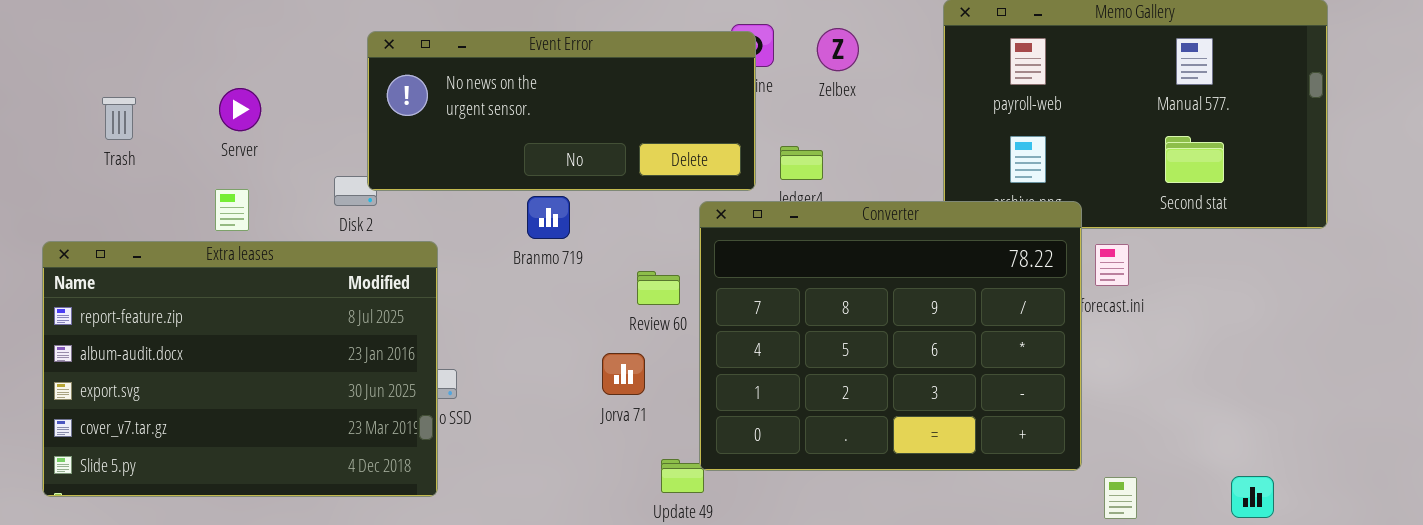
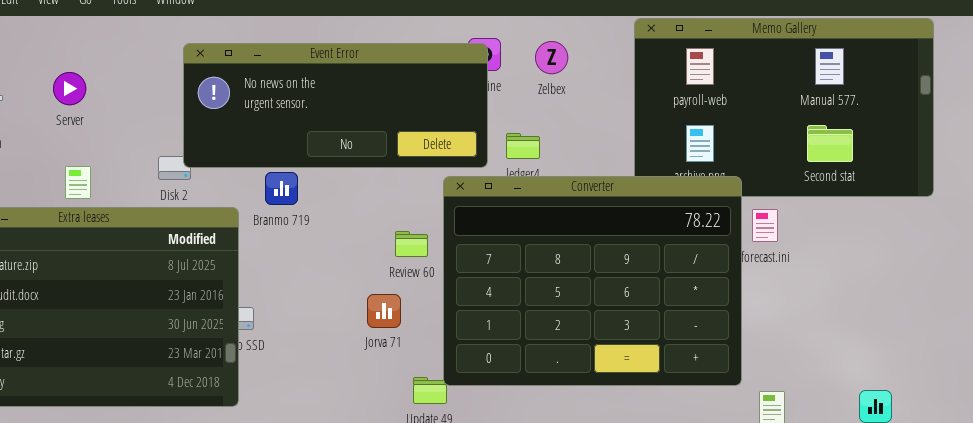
Server: [219,88,261,131] -> [53,72,86,105], moved
Branmo 719: [527,196,570,239] -> [265,172,298,205], moved

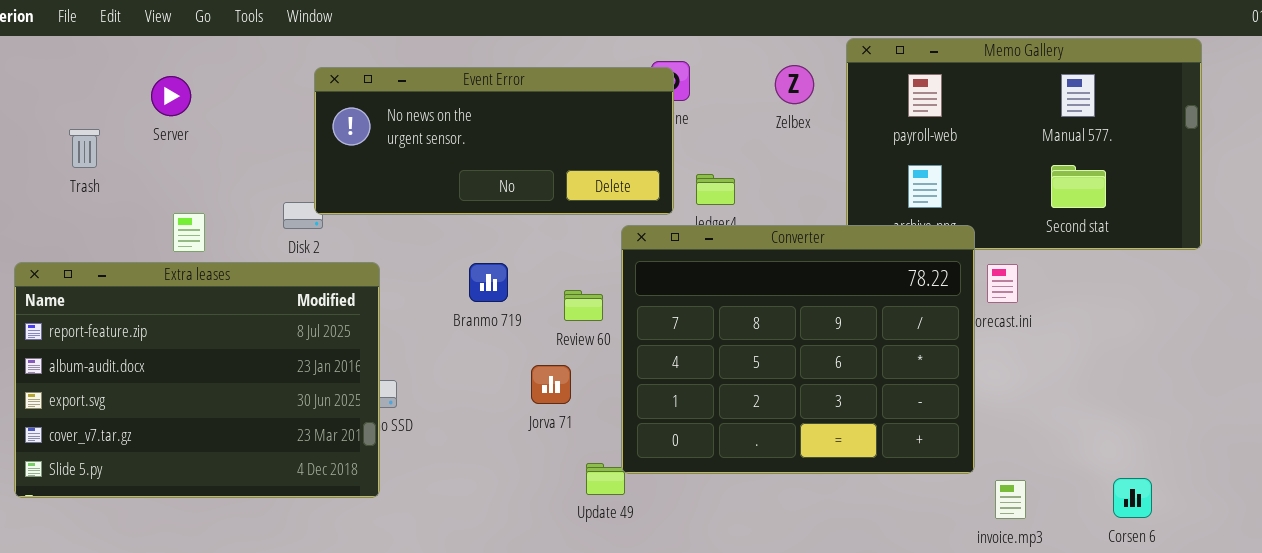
Zelbex: [535,41,568,74] -> [775,65,814,104], moved
Server: [53,72,86,105] -> [151,76,191,116], moved
Branmo 719: [265,172,298,205] -> [469,263,508,302], moved

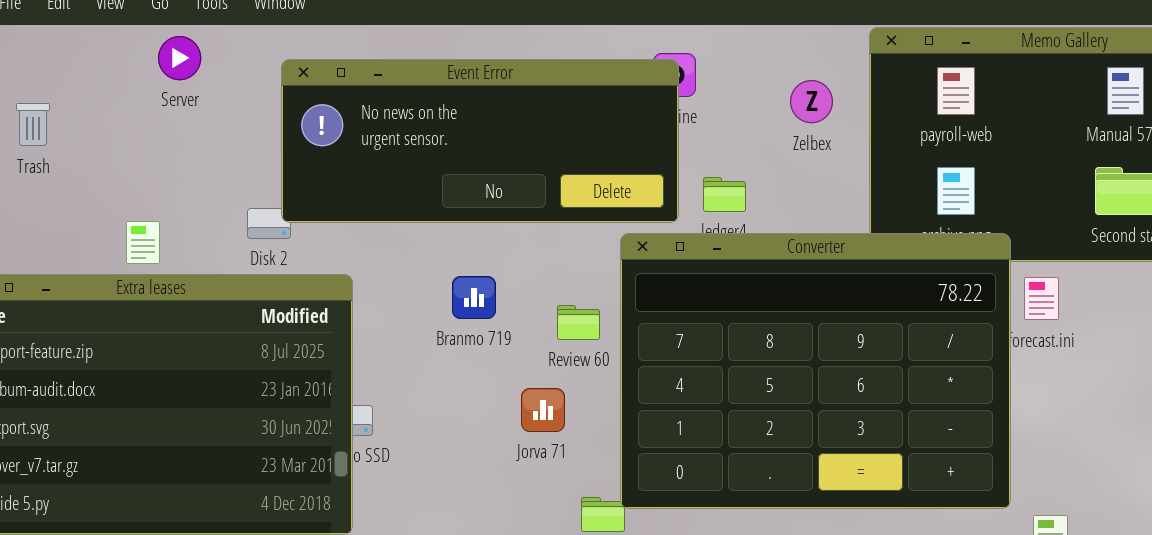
Zelbex: [775,65,814,104] -> [790,80,833,123], moved
Server: [151,76,191,116] -> [158,36,201,80], moved
Trash: [69,129,100,168] -> [16,103,50,146], moved

